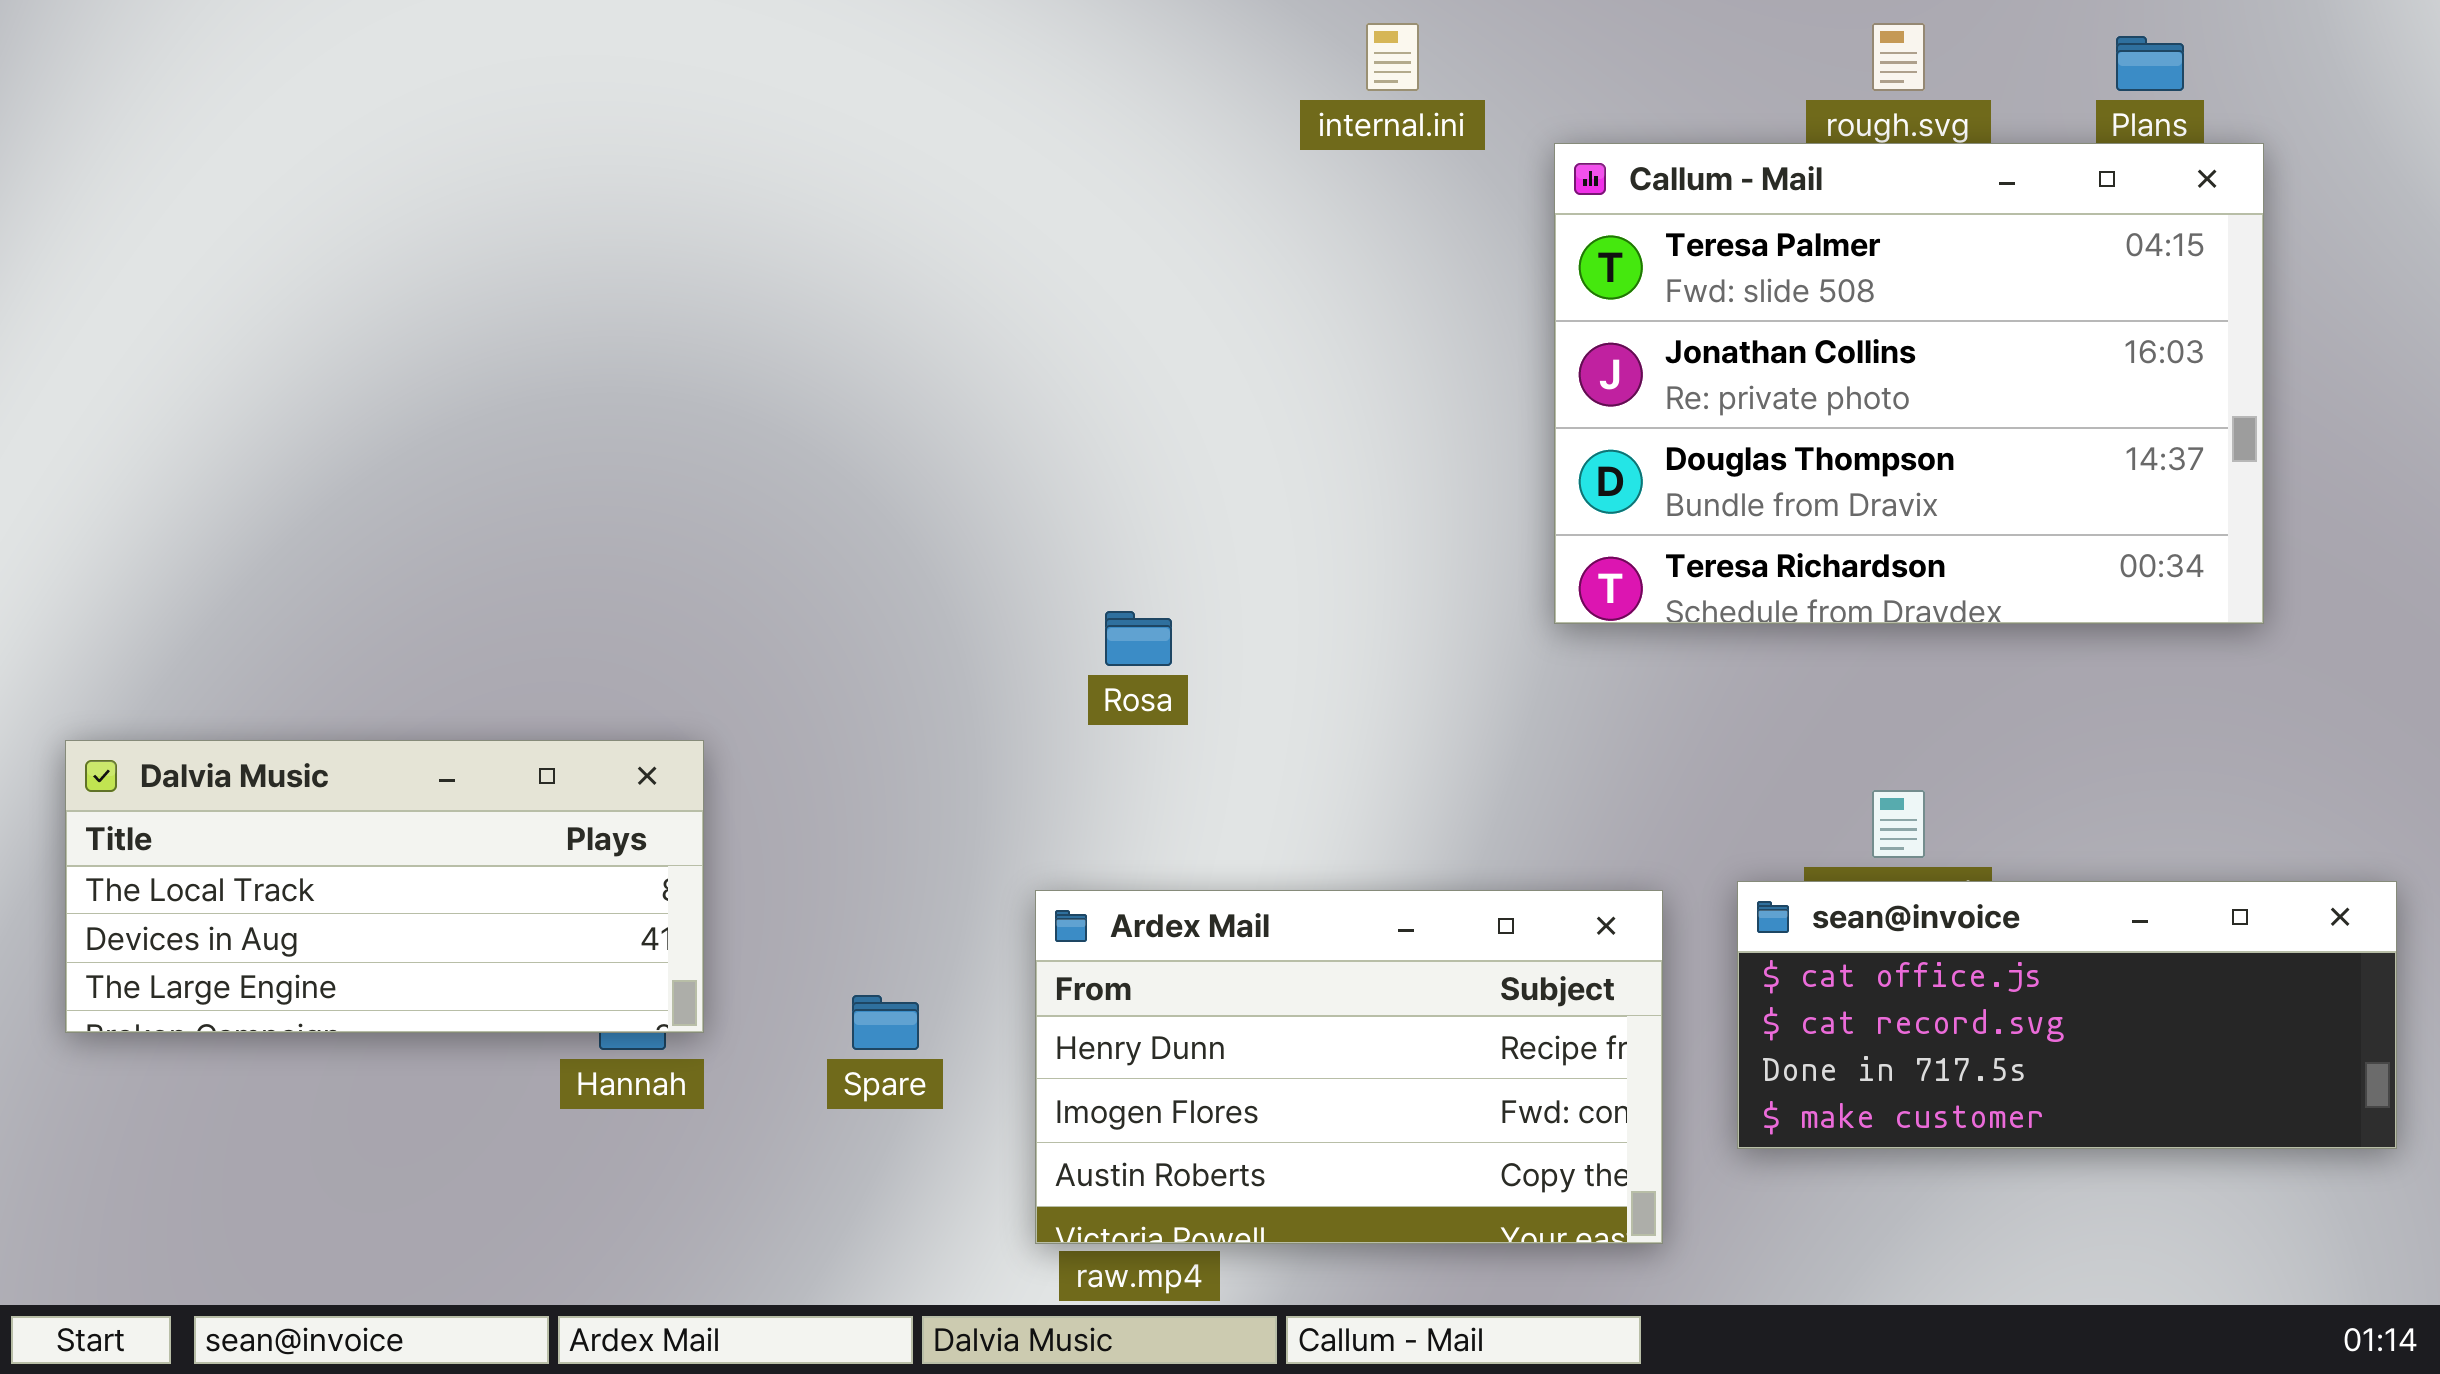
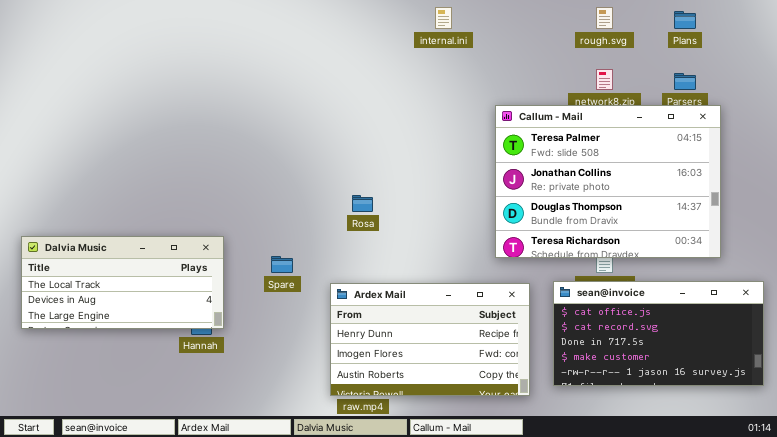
Callum - Mail: [1554,143,2264,624] -> [495,105,721,258], moved
sean@invoice: [1737,881,2397,1149] -> [553,281,764,386], resized
Spare: [852,995,919,1050] -> [271,256,293,273], moved

